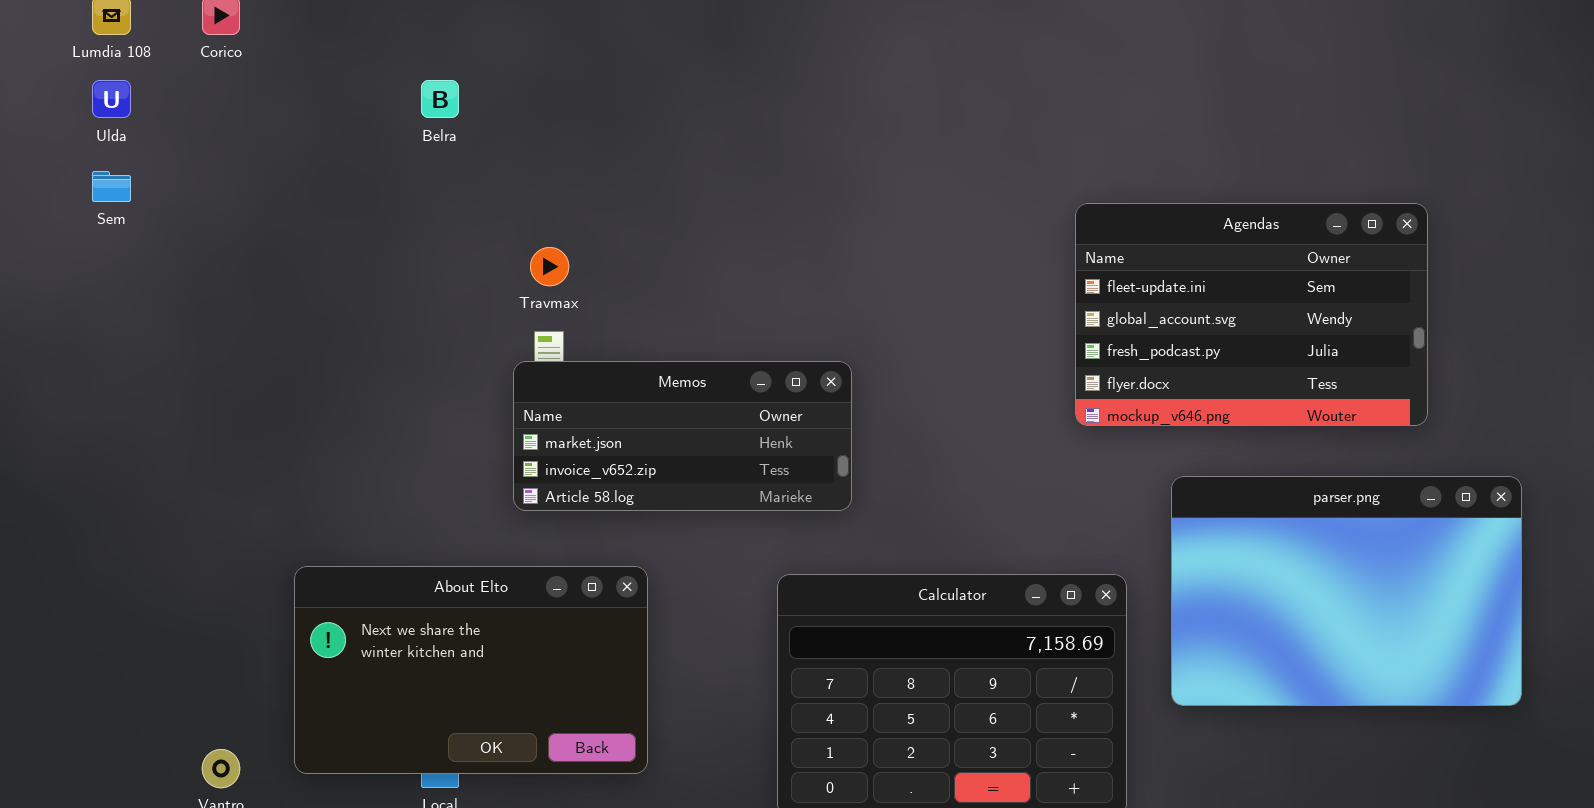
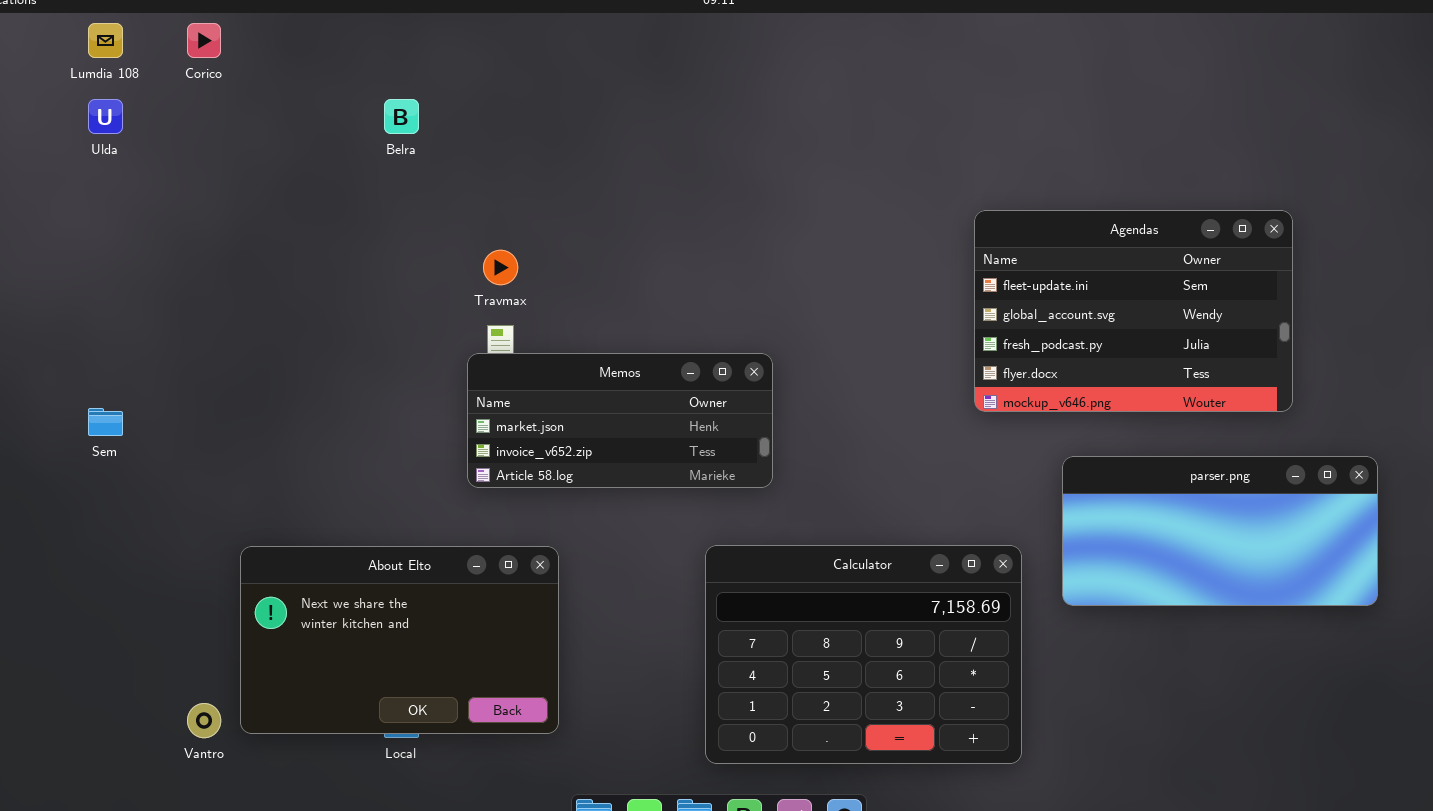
Sem: [92,171,131,202] -> [88,408,123,436], moved
parser.png: [1171,476,1522,706] -> [1062,456,1378,606], resized
About Elto: [294,566,648,774] -> [240,546,559,734], moved

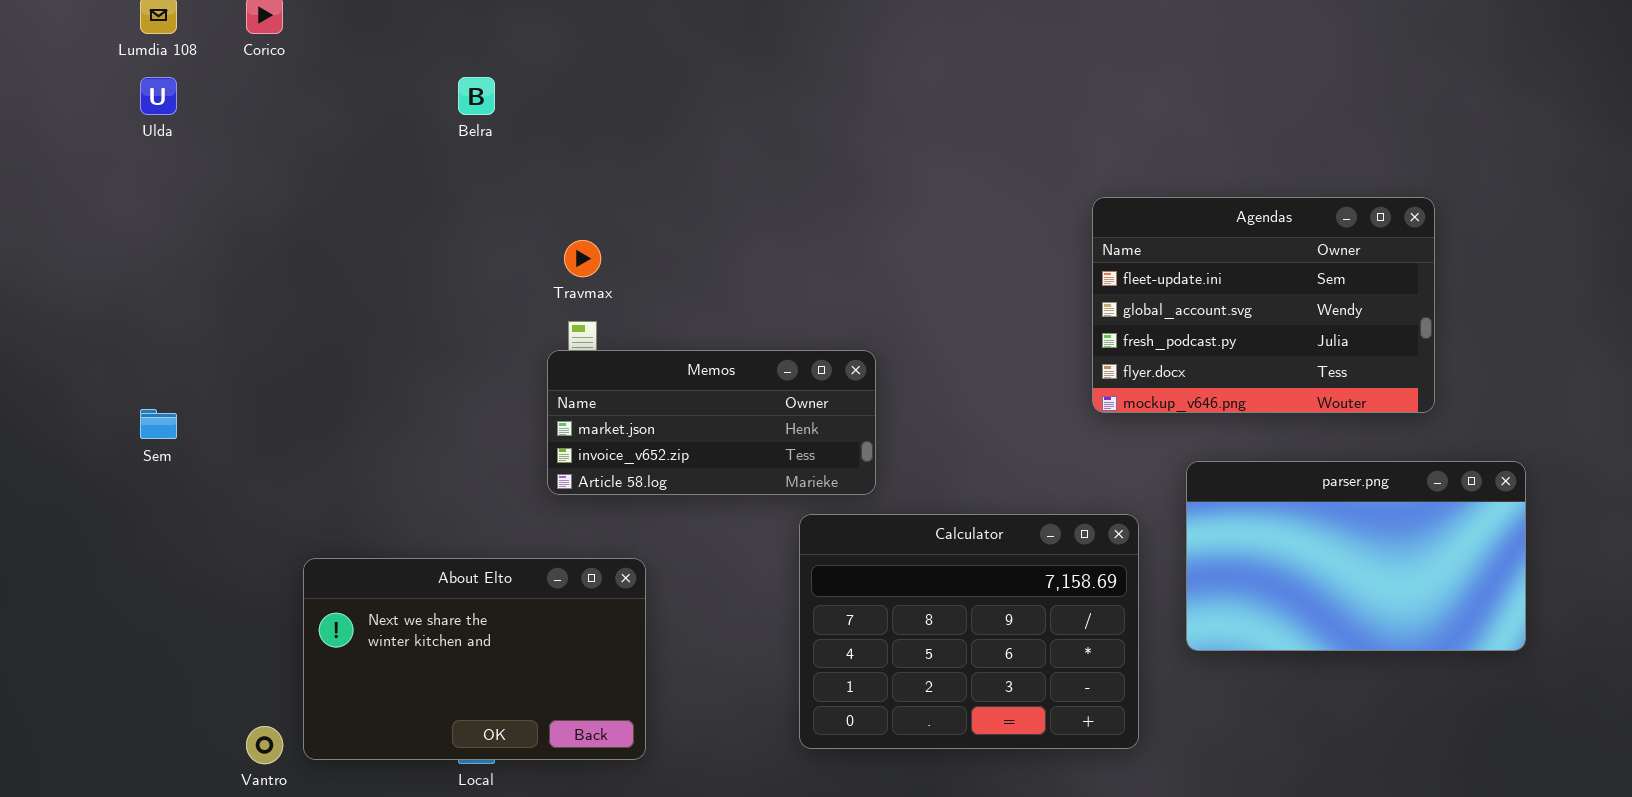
parser.png: [1062,456,1378,606] -> [1186,461,1526,651], resized
Calculator: [705,545,1022,764] -> [799,514,1139,749], moved

